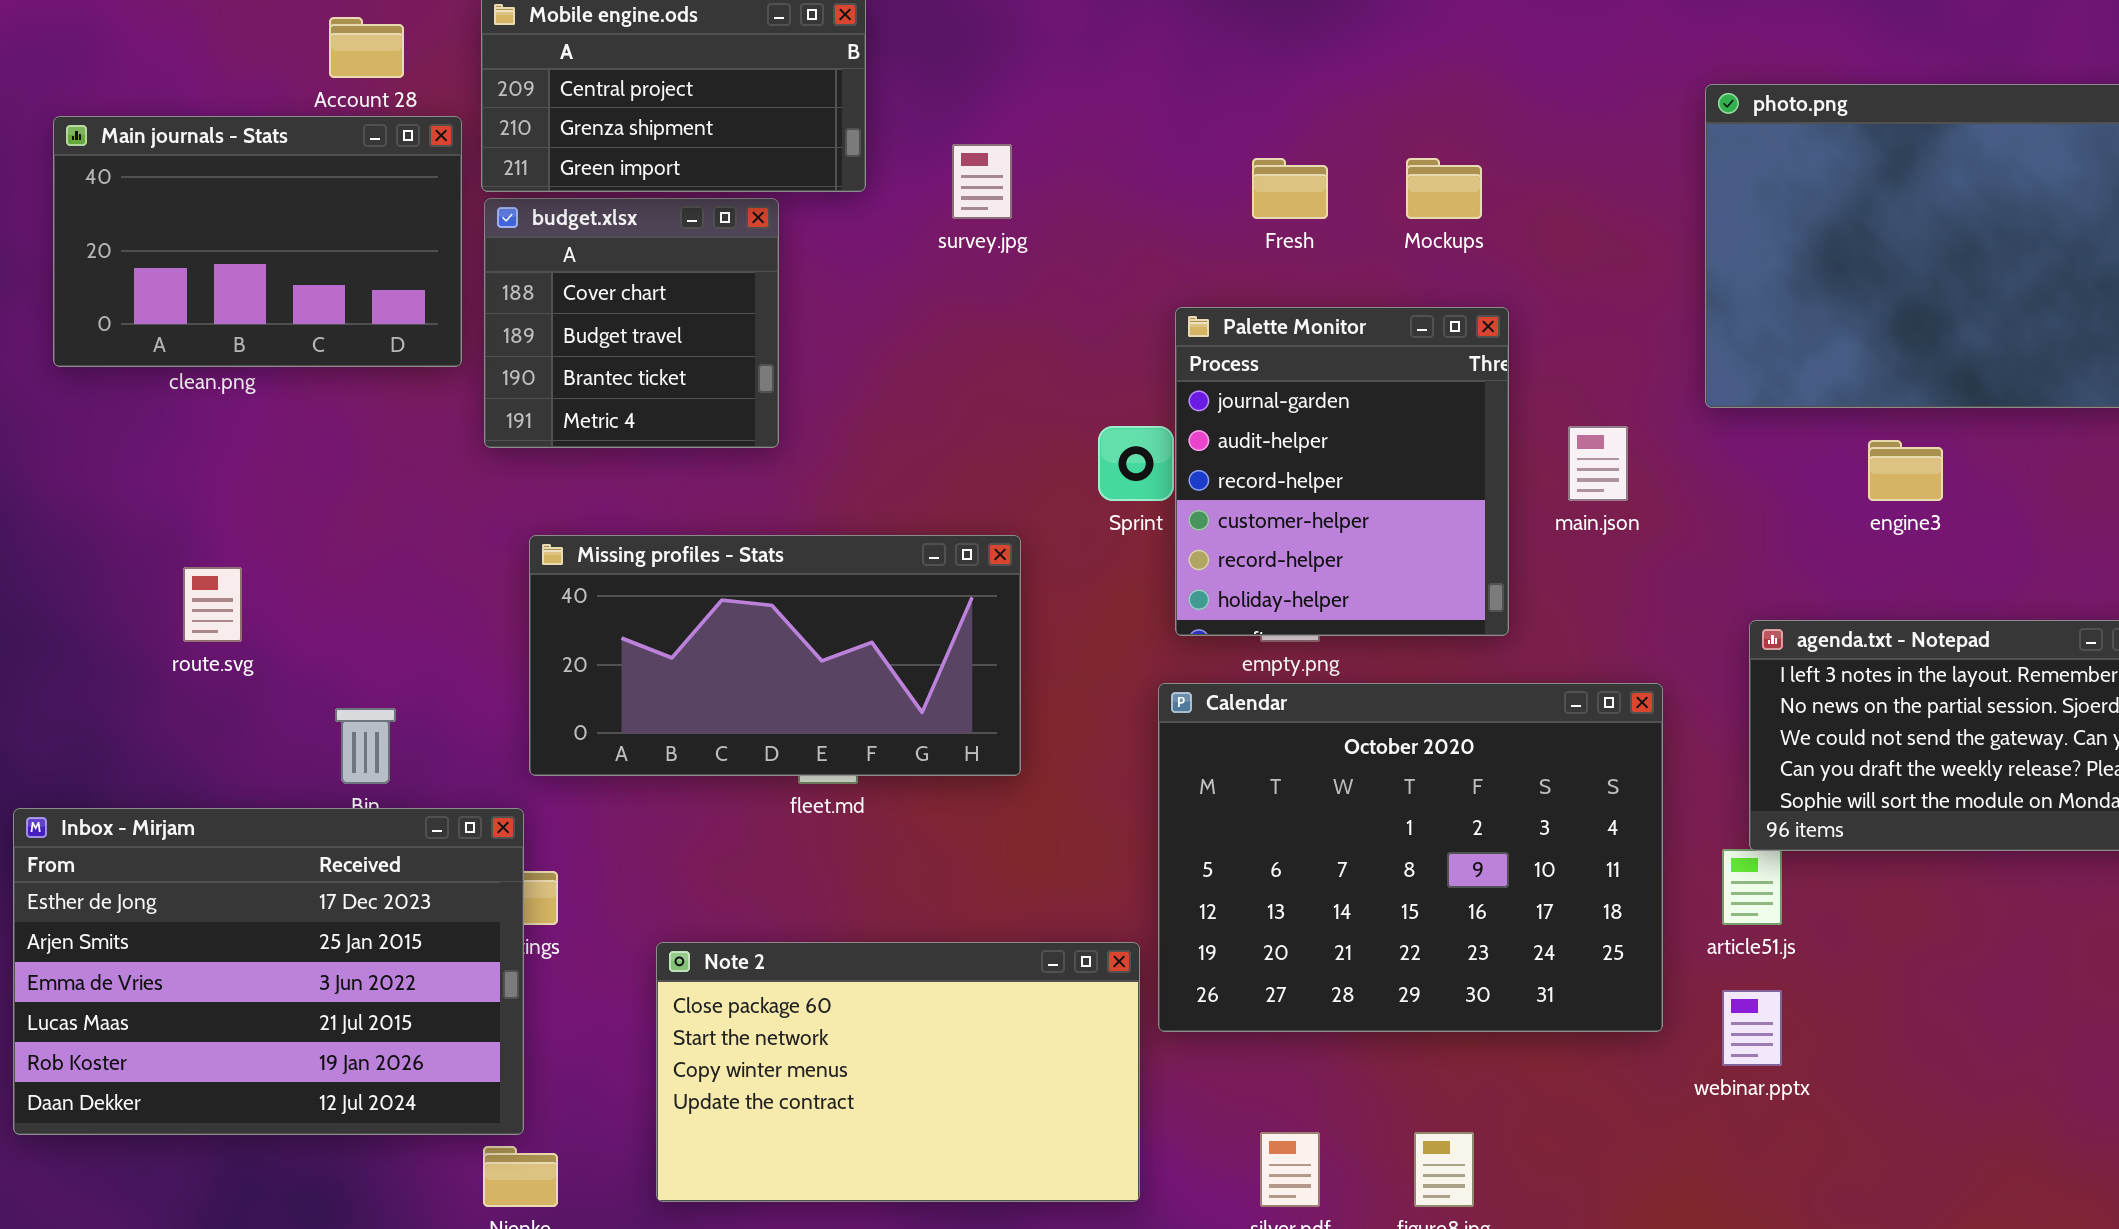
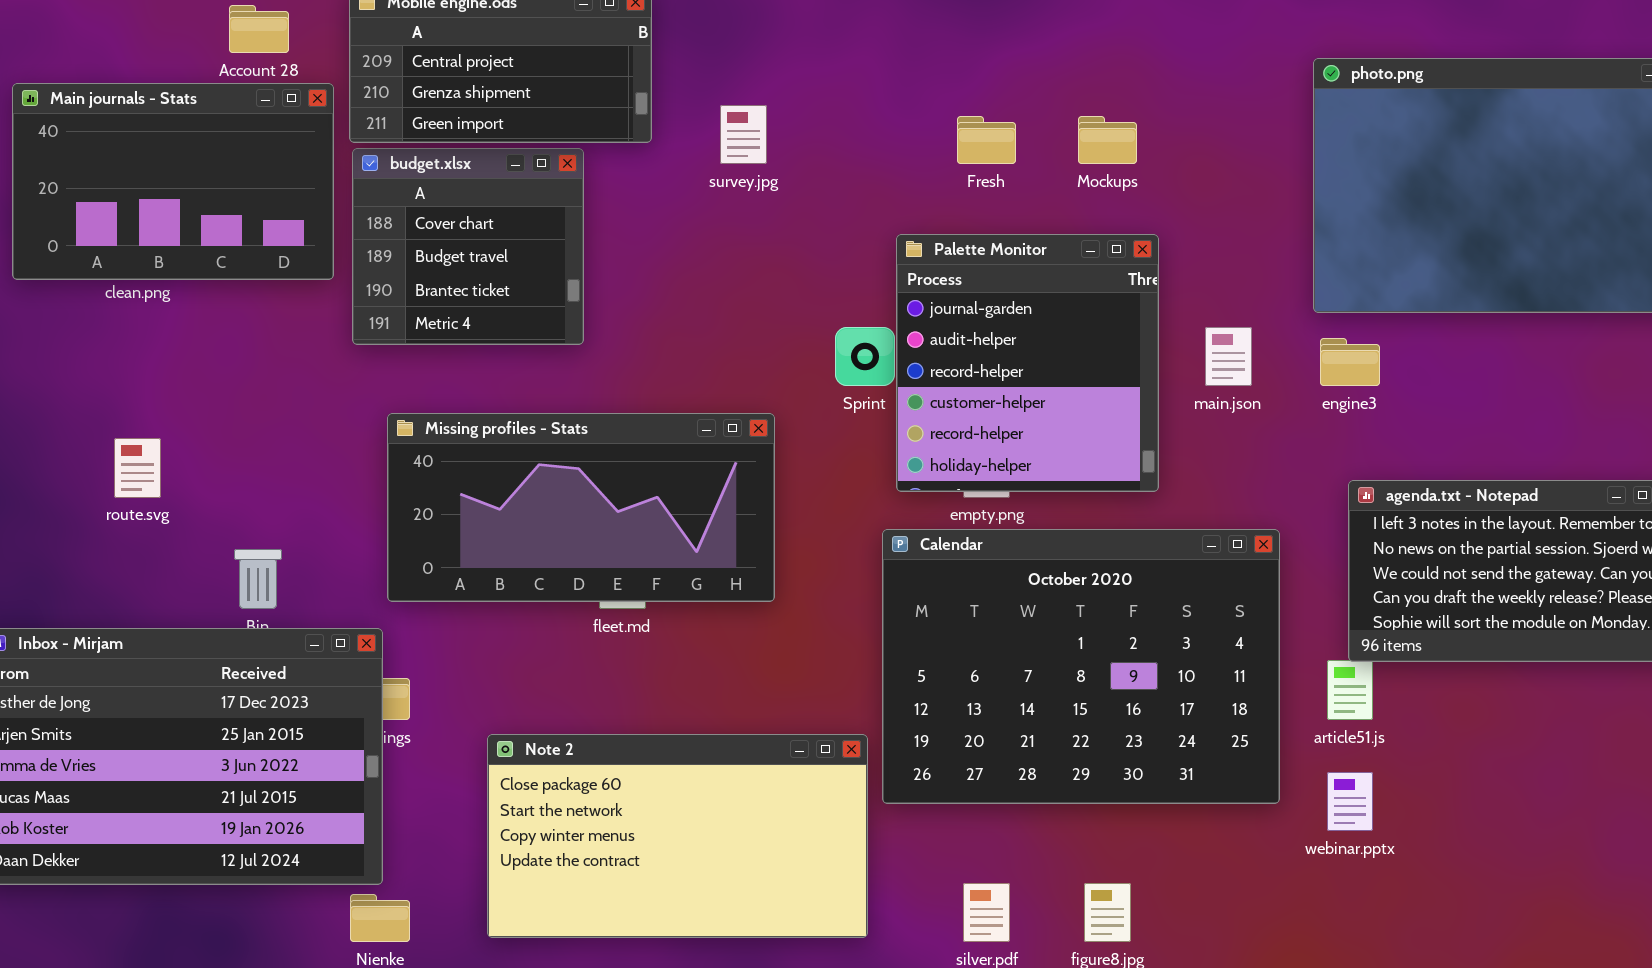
engine3: [1868,440,1943,501] -> [1320,338,1380,386], moved

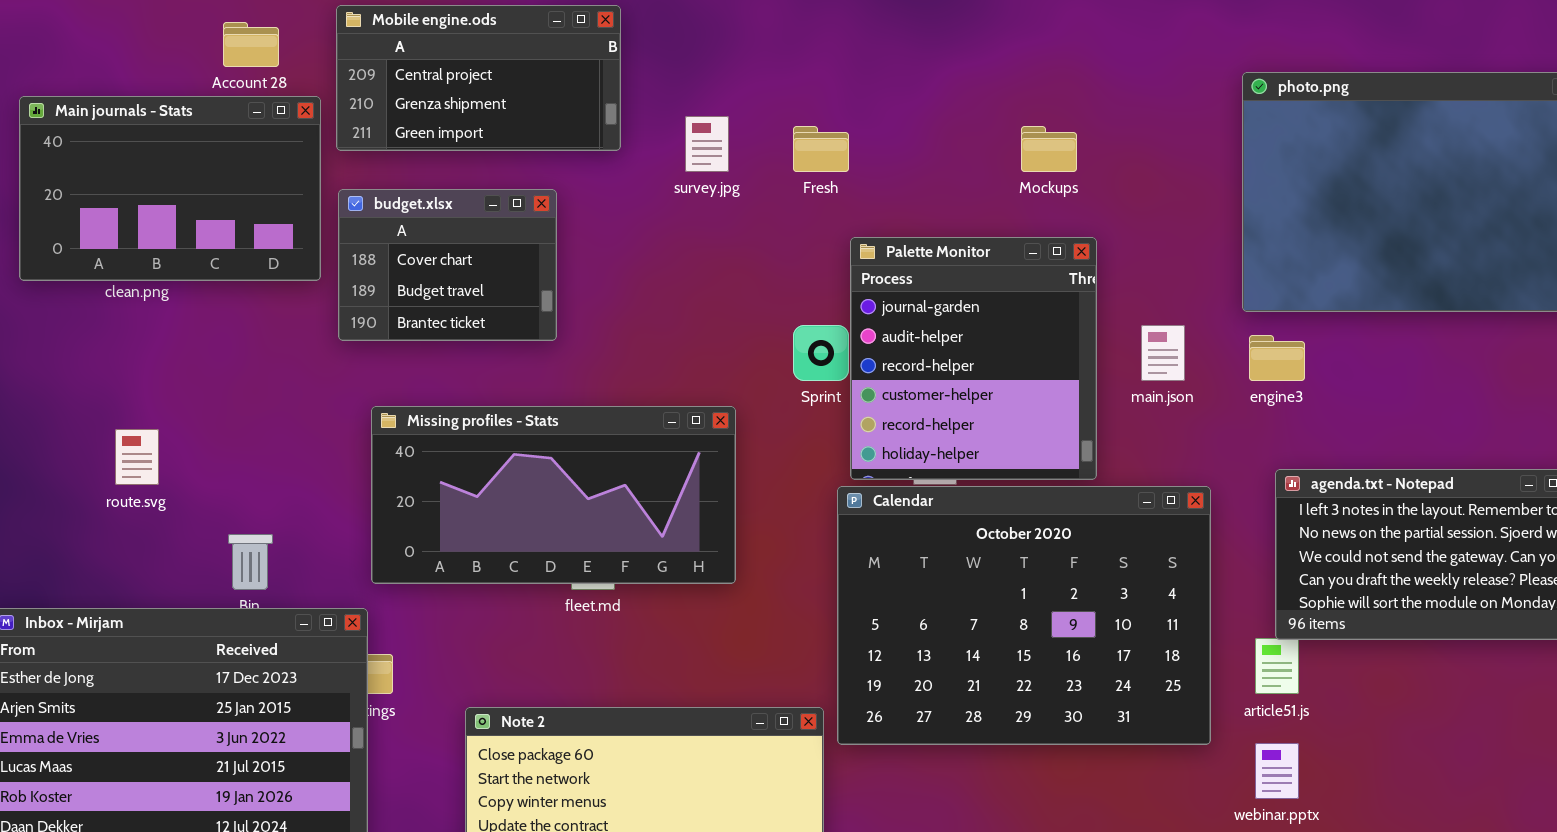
Fresh: [957,116,1016,164] -> [793,126,849,172], moved
budget.xlsx: [352,148,584,345] -> [338,189,557,341], resized
Calendar: [882,529,1280,804] -> [837,486,1211,745], moved

